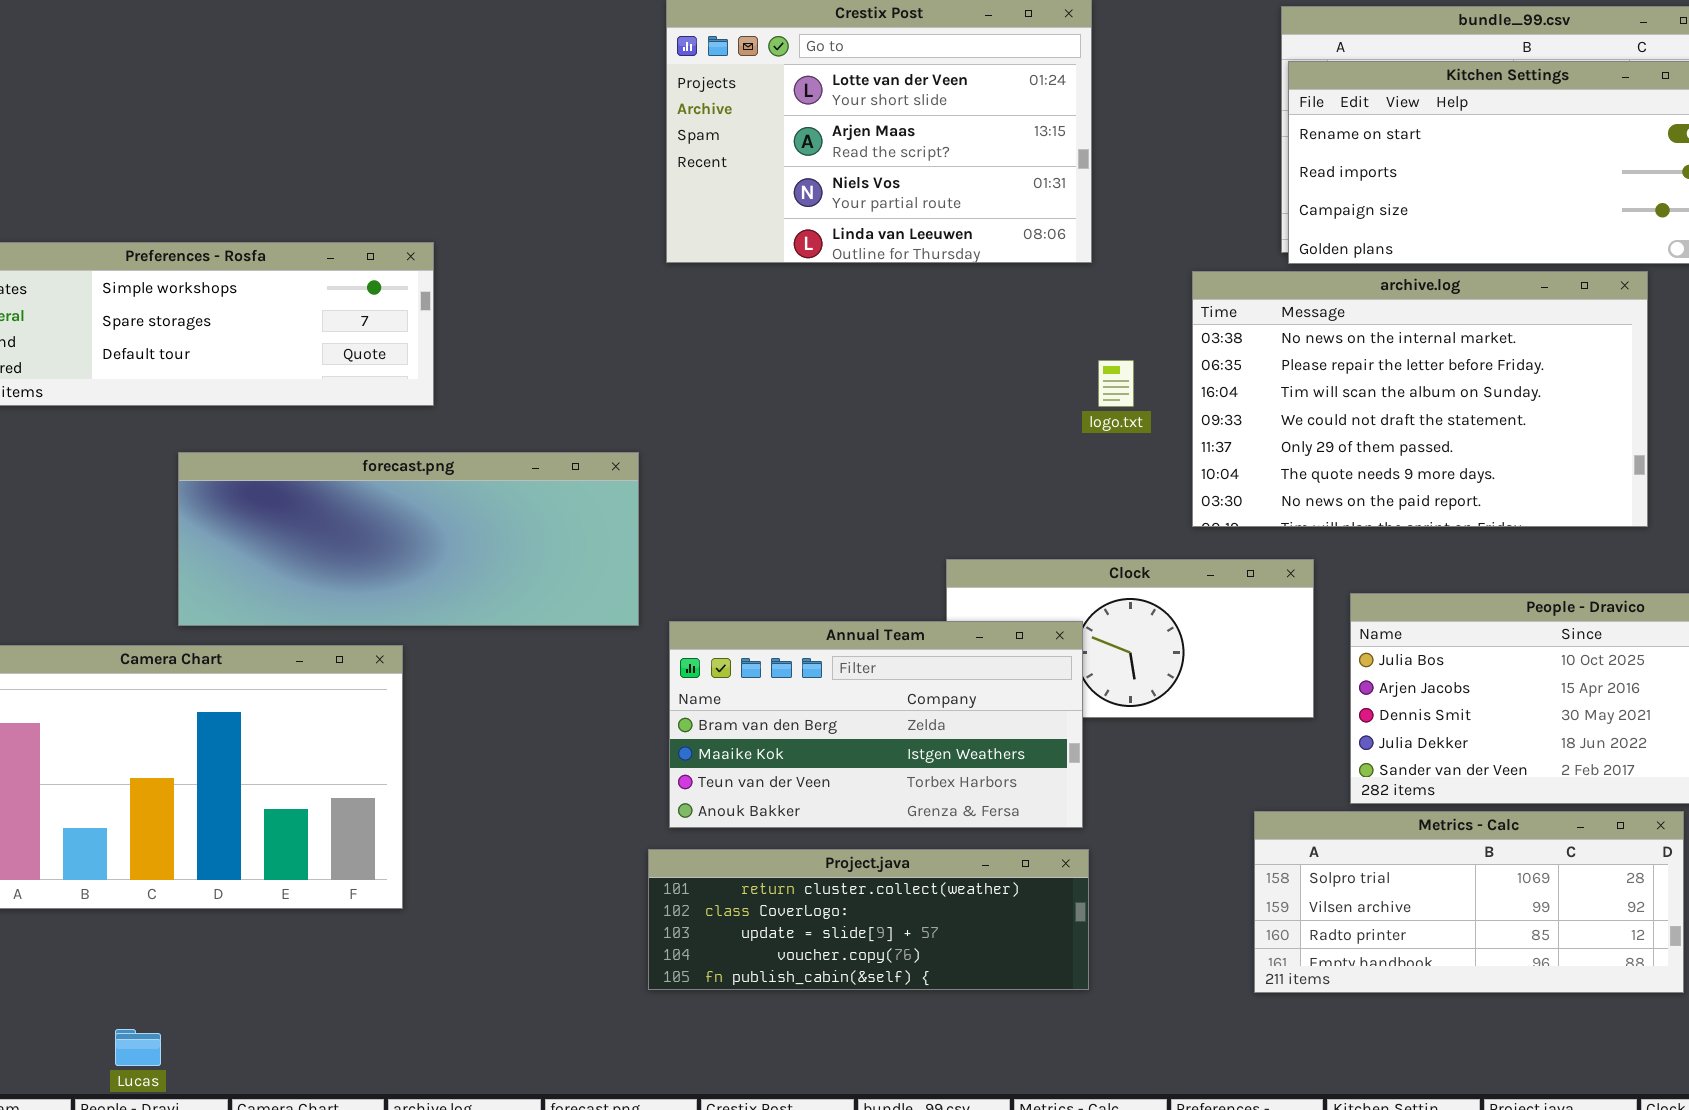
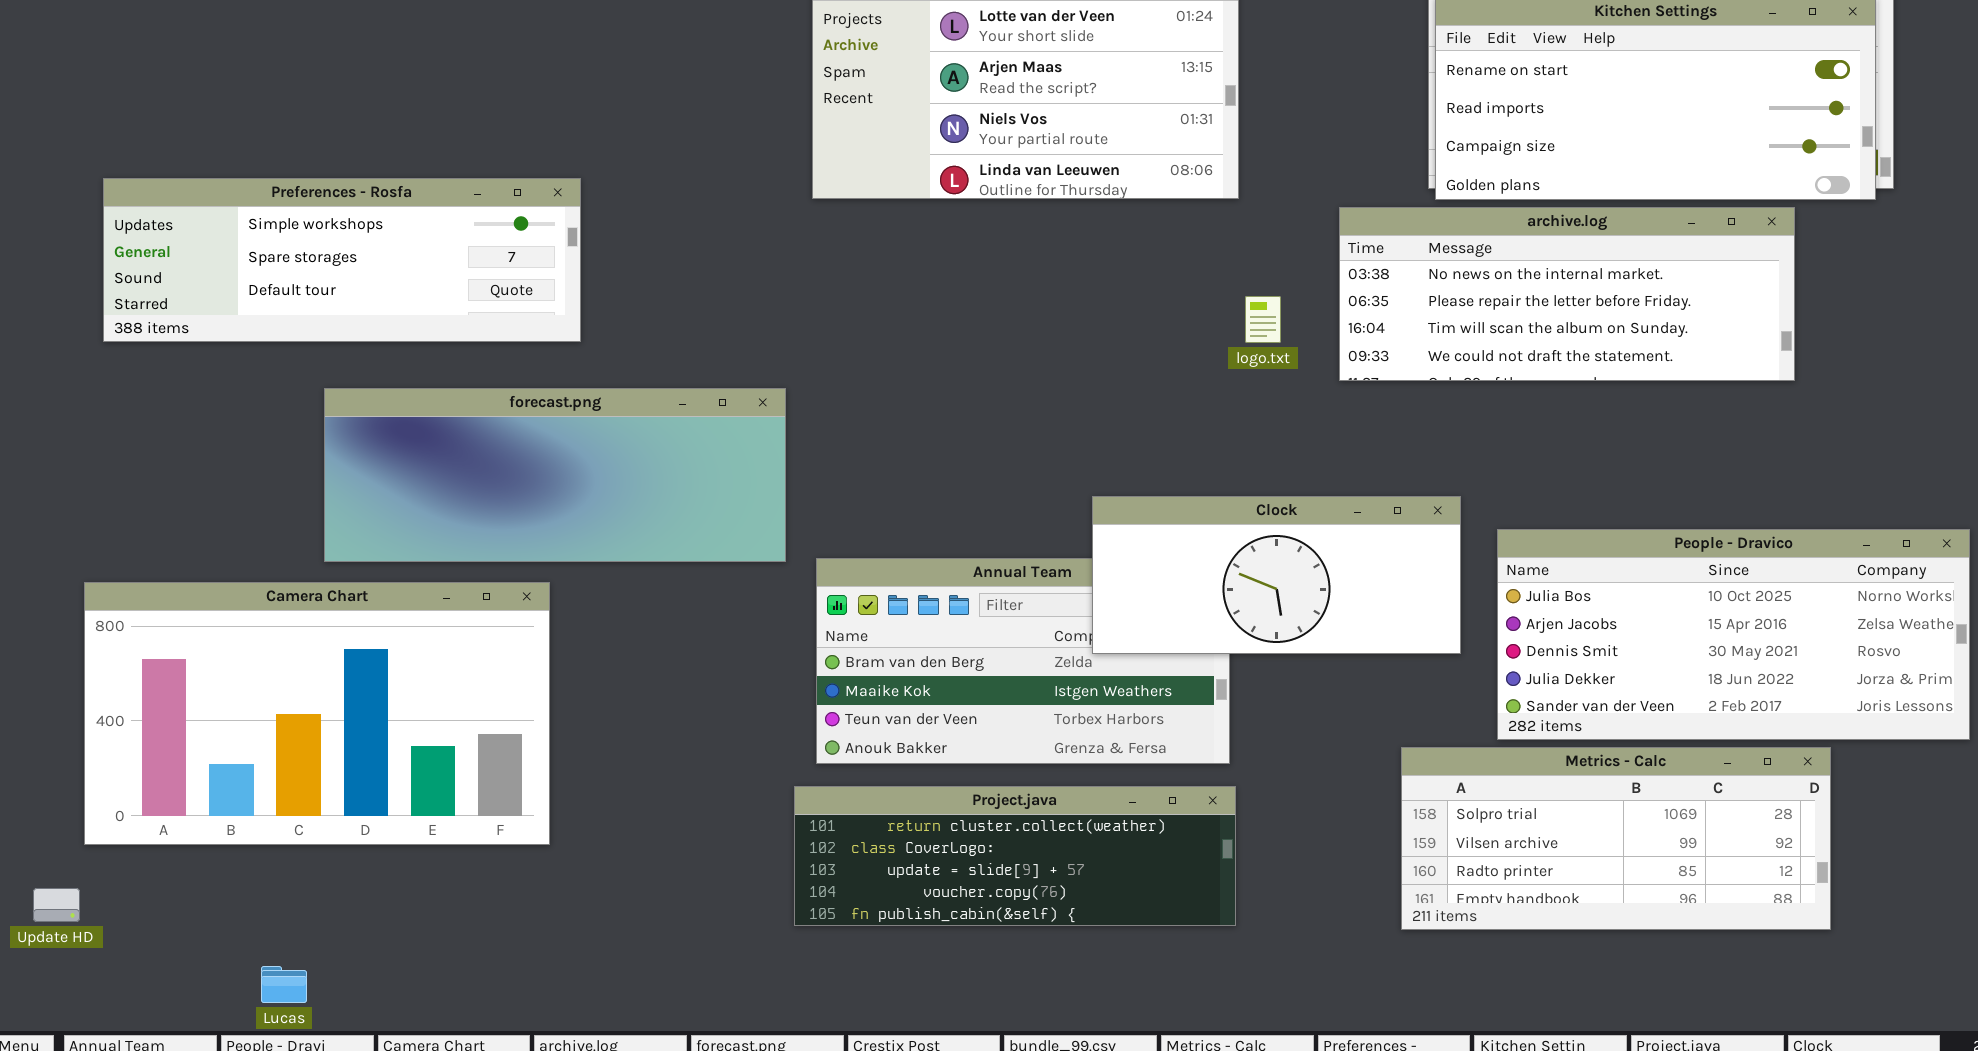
archive.log: [1192,271,1648,527] -> [1339,207,1795,381], resized
Clock: [946,559,1314,718] -> [1092,496,1461,654], raised

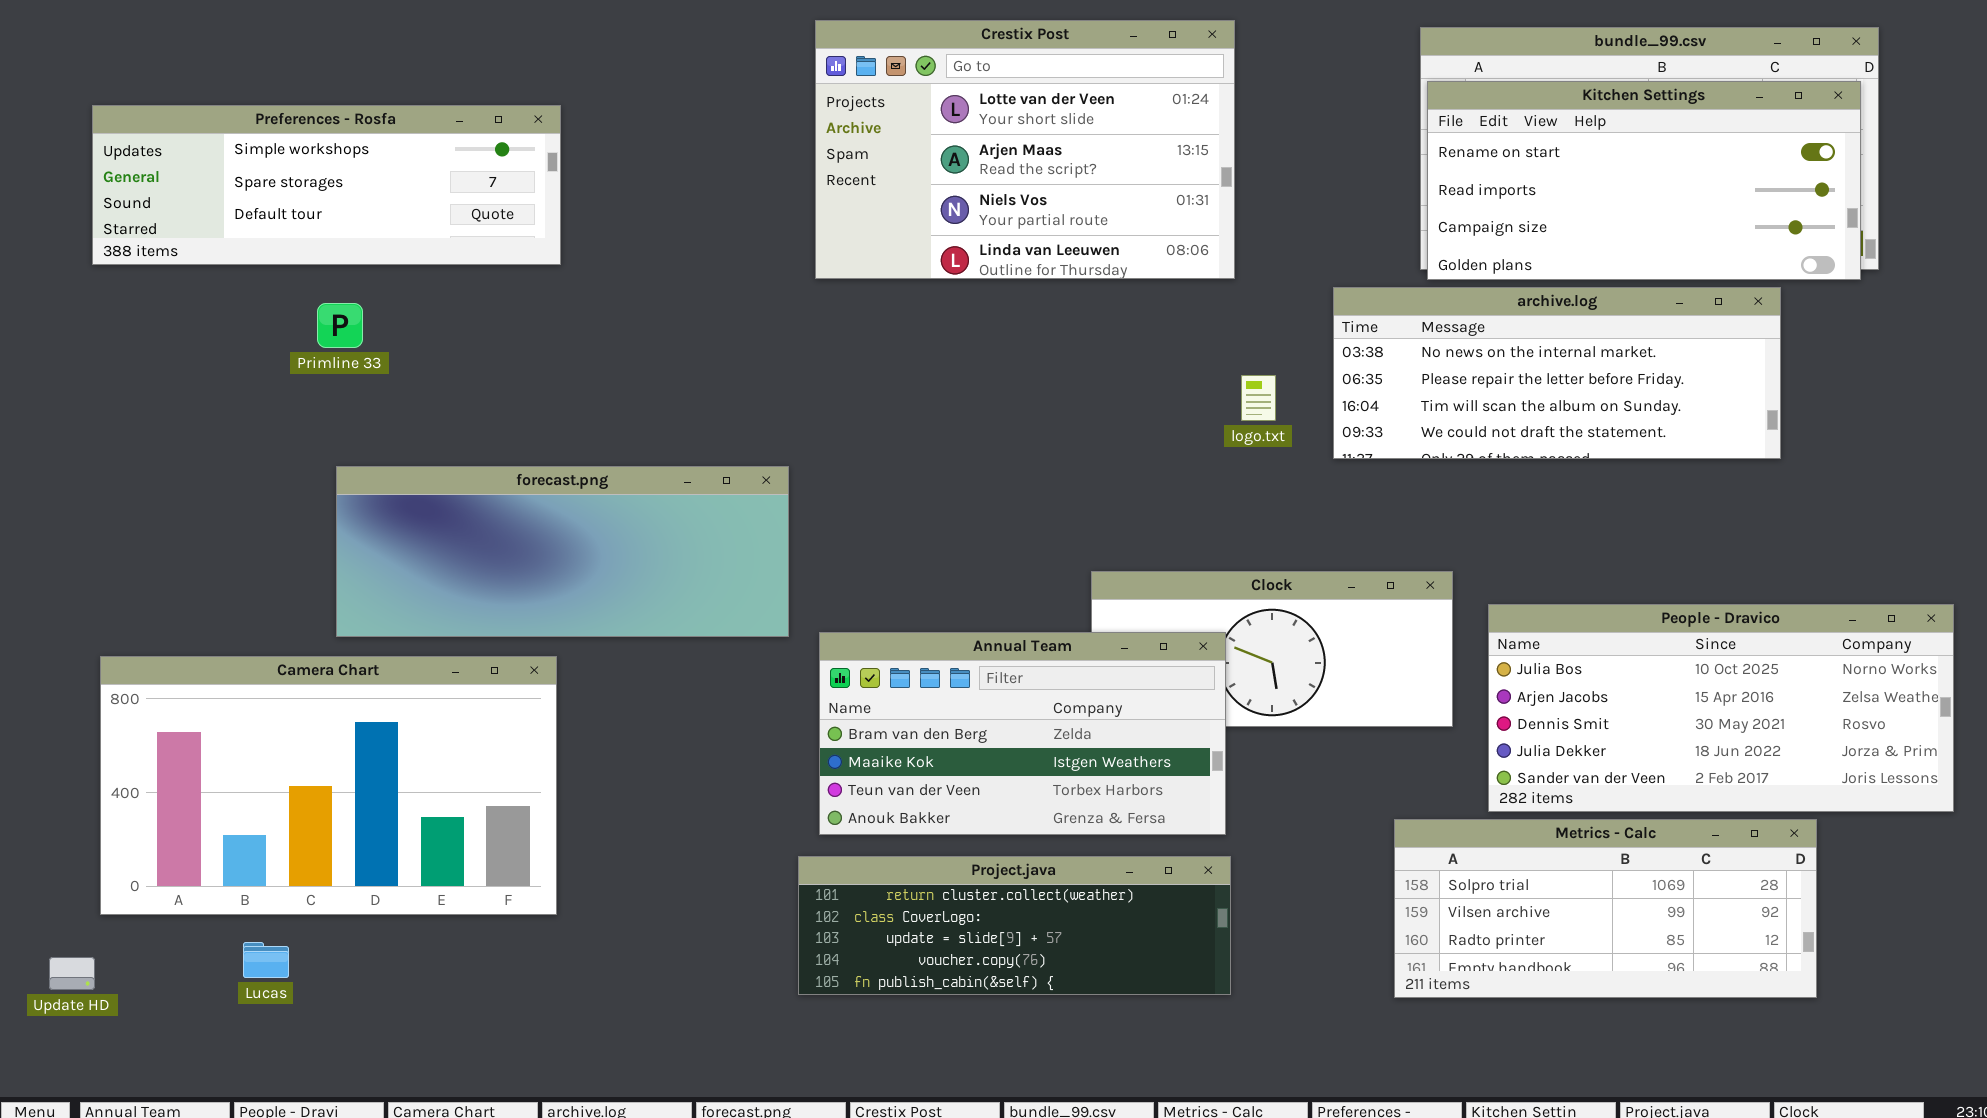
Preferences - Rosfa: [103,178,581,342] -> [92,105,561,265], moved
Annual Team: [816,558,1230,764] -> [819,632,1226,835], raised
Lucas: [261,966,307,1003] -> [243,942,289,978], moved

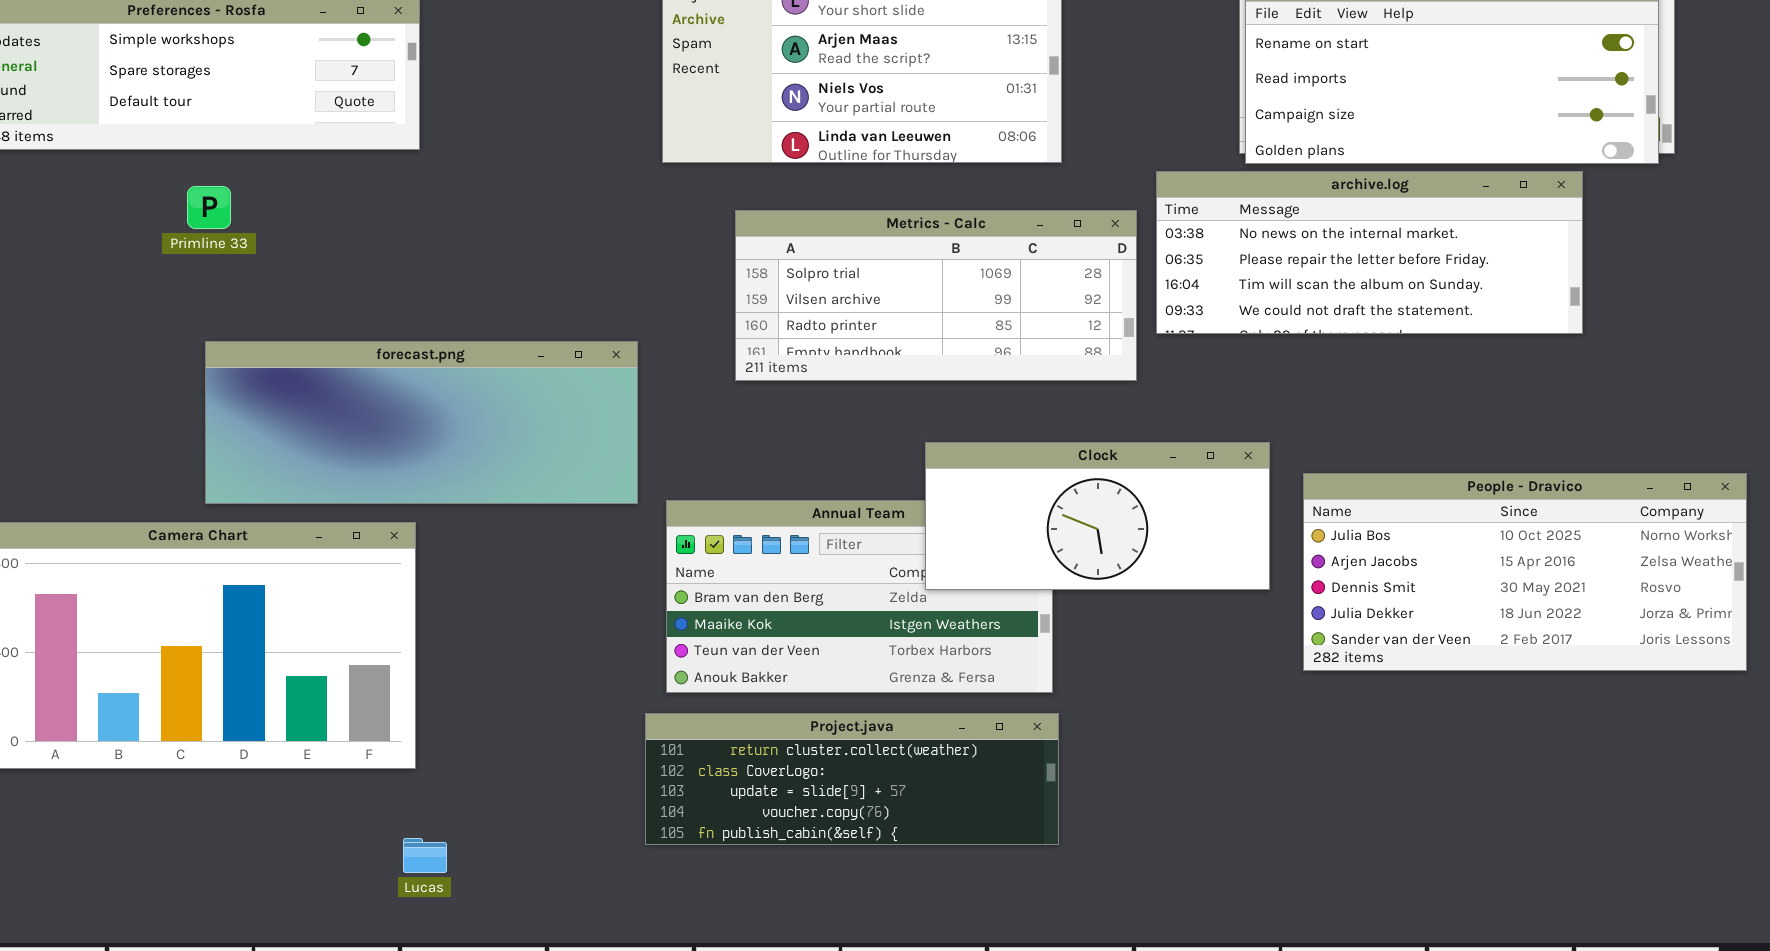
Clock: [1091,571,1453,727] -> [925,442,1270,590], raised
Metrics - Calc: [1394,819,1817,998] -> [735,210,1137,381], moved
Lucas: [243,942,289,978] -> [403,838,447,873], moved

